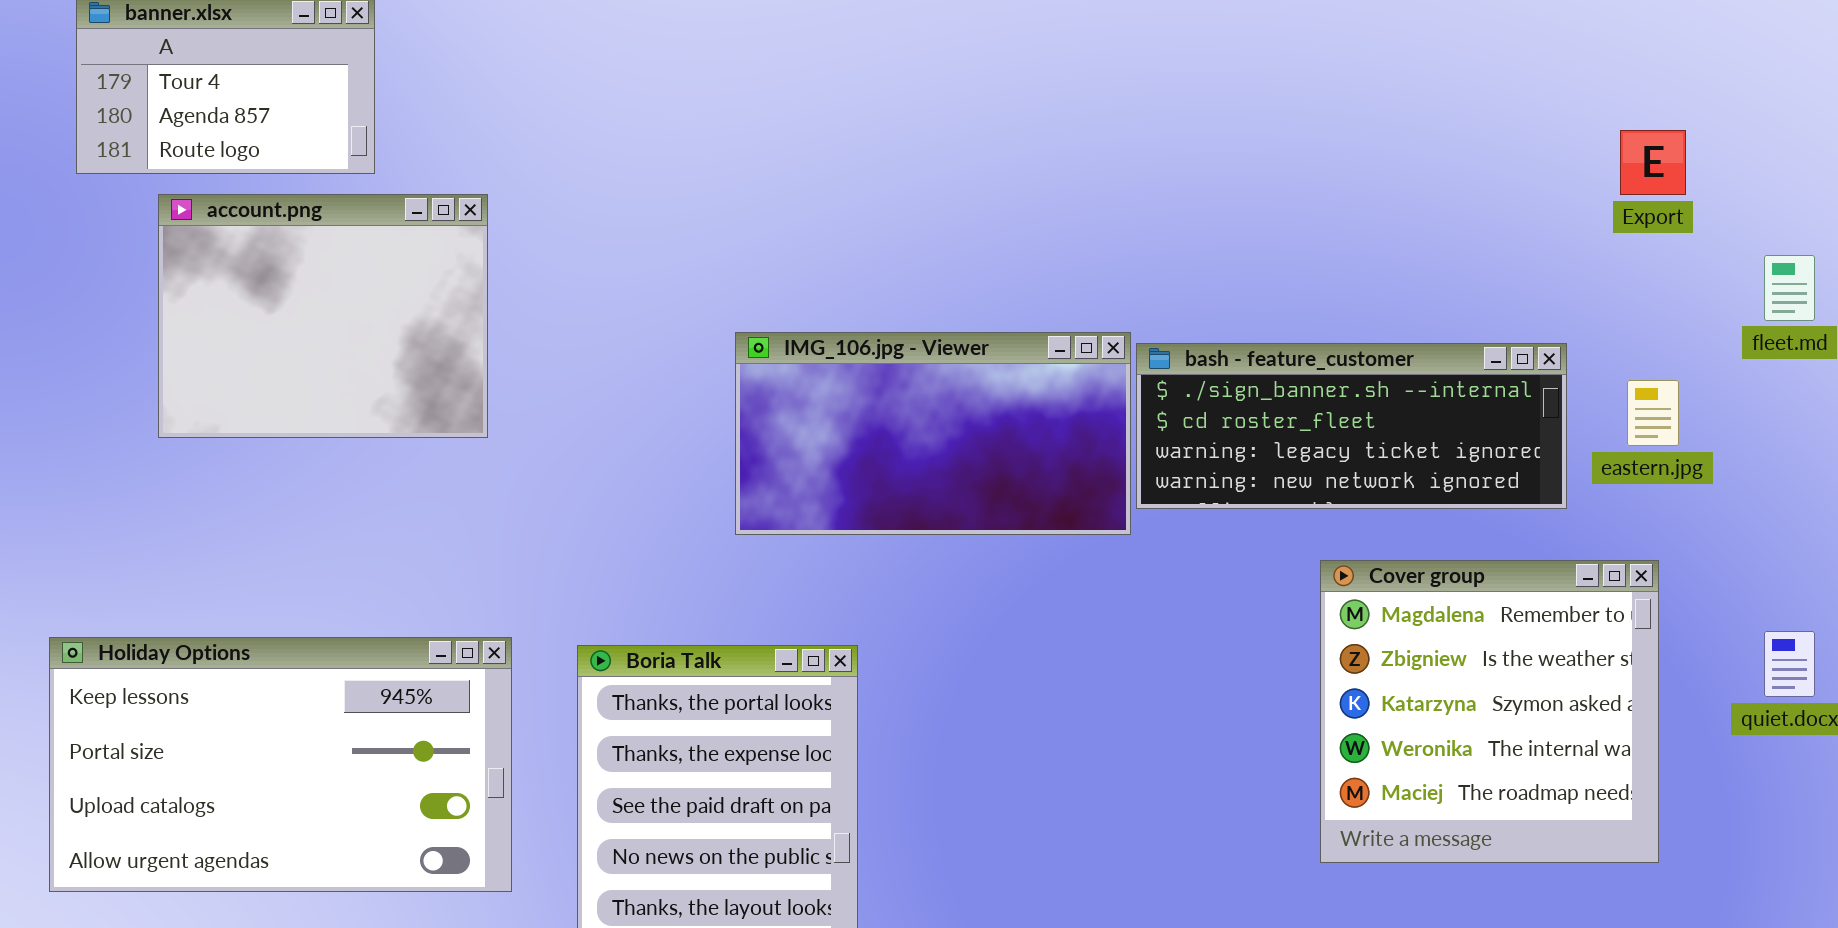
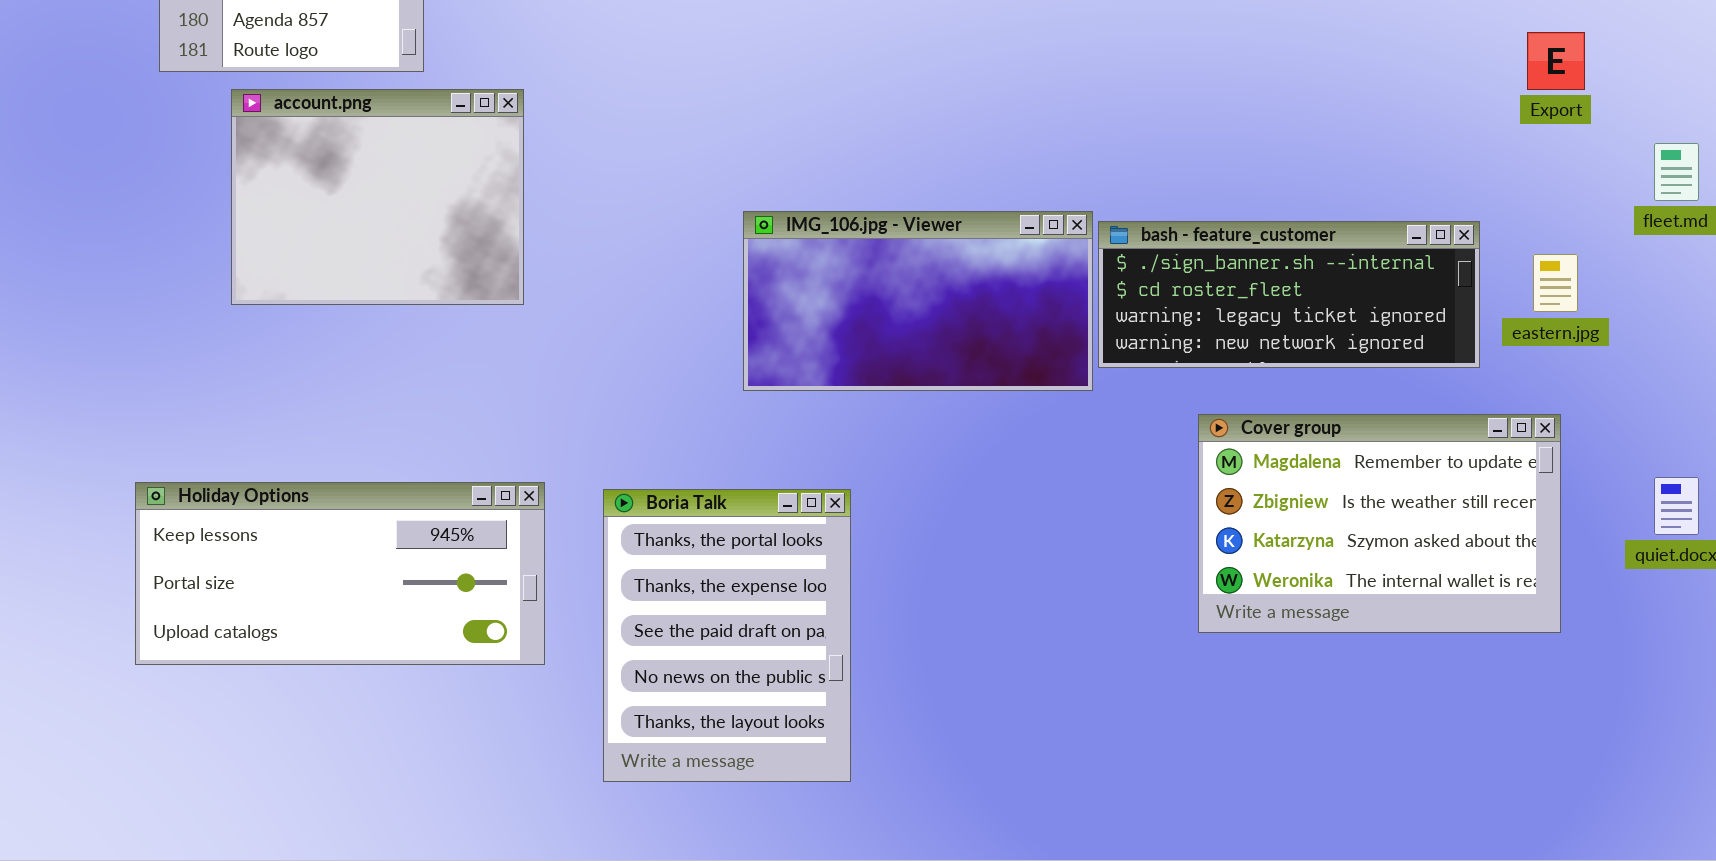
Cover group: [1320,560,1659,863] -> [1198,414,1561,633], resized
Holiday Options: [49,637,512,892] -> [135,482,545,665], resized

